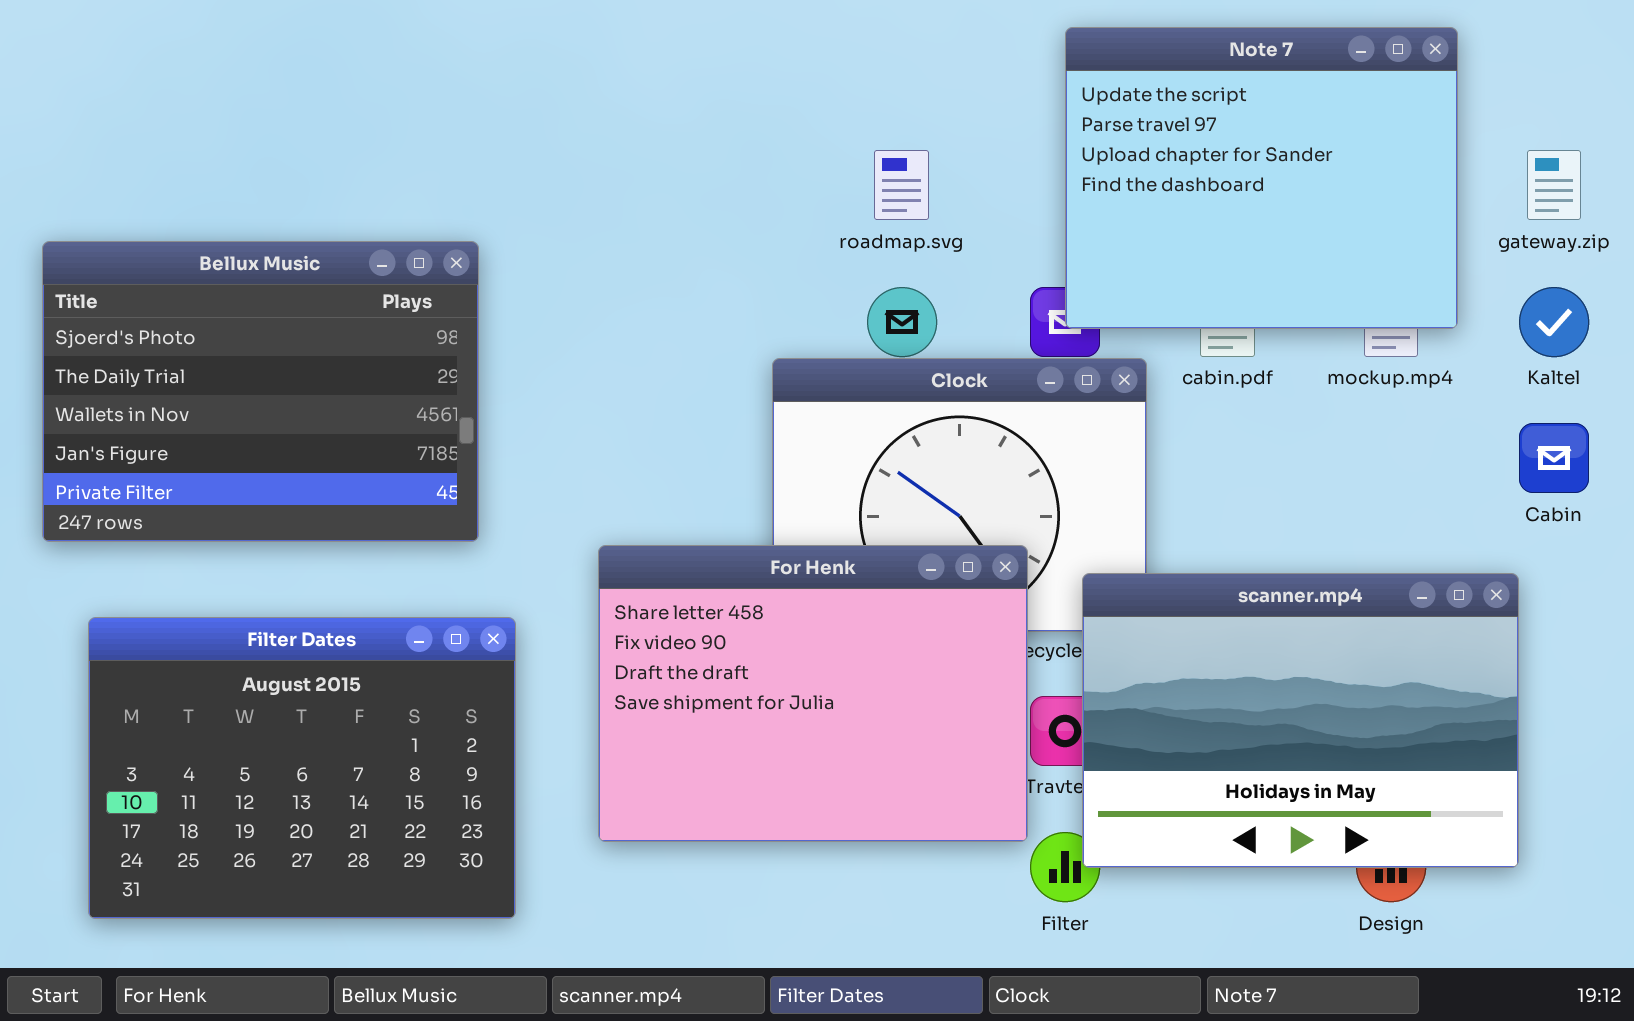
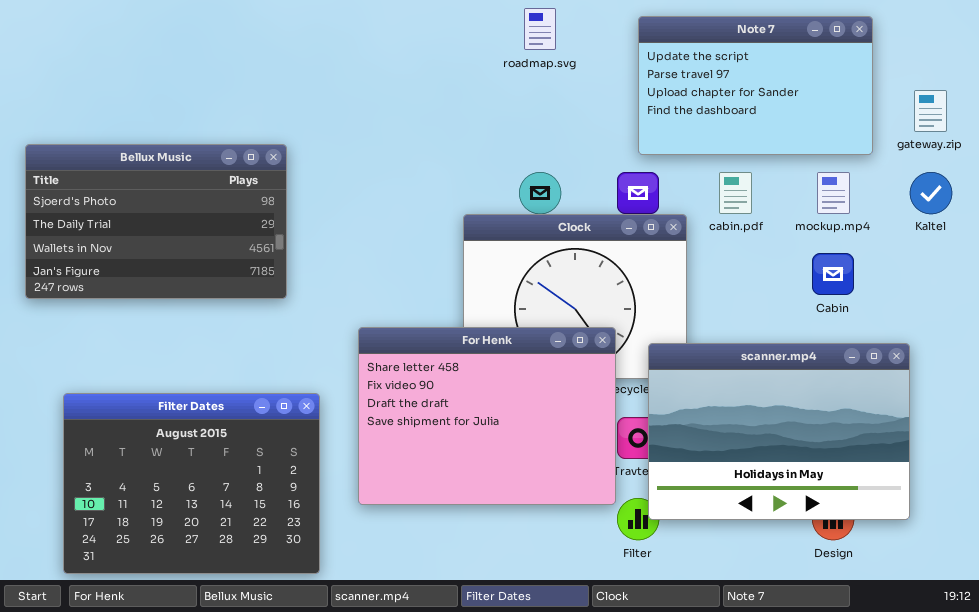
Note 7: [1065,27,1458,329] -> [638,16,873,155], resized
roadmap.svg: [874,150,929,220] -> [524,8,556,50], moved
Bellux Music: [42,241,479,542] -> [25,144,287,299], resized
Cabin: [1519,423,1589,493] -> [812,253,854,295], moved
Filter Dates: [88,617,516,919] -> [63,393,320,574], moved

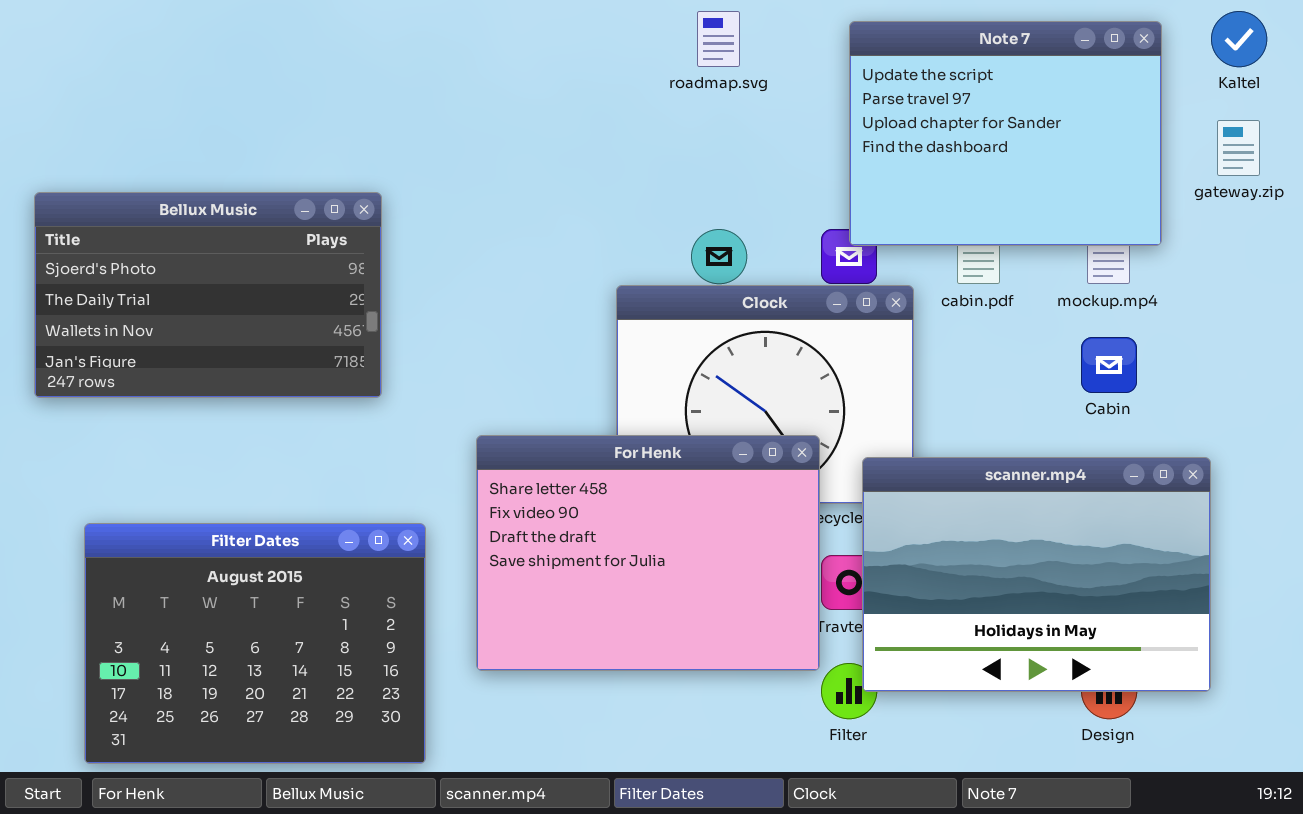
Note 7: [638,16,873,155] -> [849,21,1162,246], resized
Kaltel: [910,172,952,214] -> [1211,11,1267,67], moved

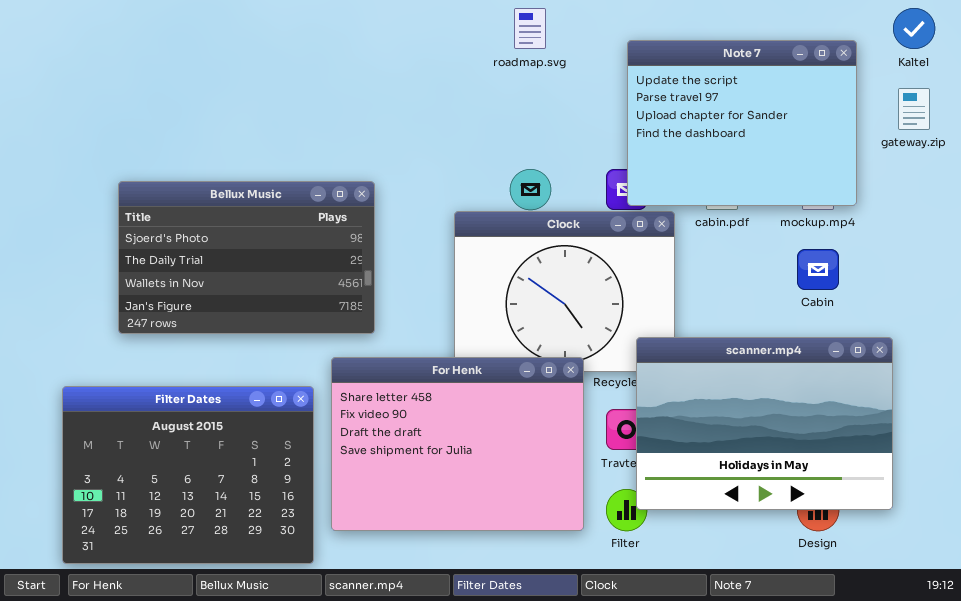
Note 7: [849,21,1162,246] -> [627,40,857,206], moved
Bellux Music: [34,192,382,398] -> [118,181,375,334], moved
For Henk: [476,435,820,671] -> [331,357,584,531], moved

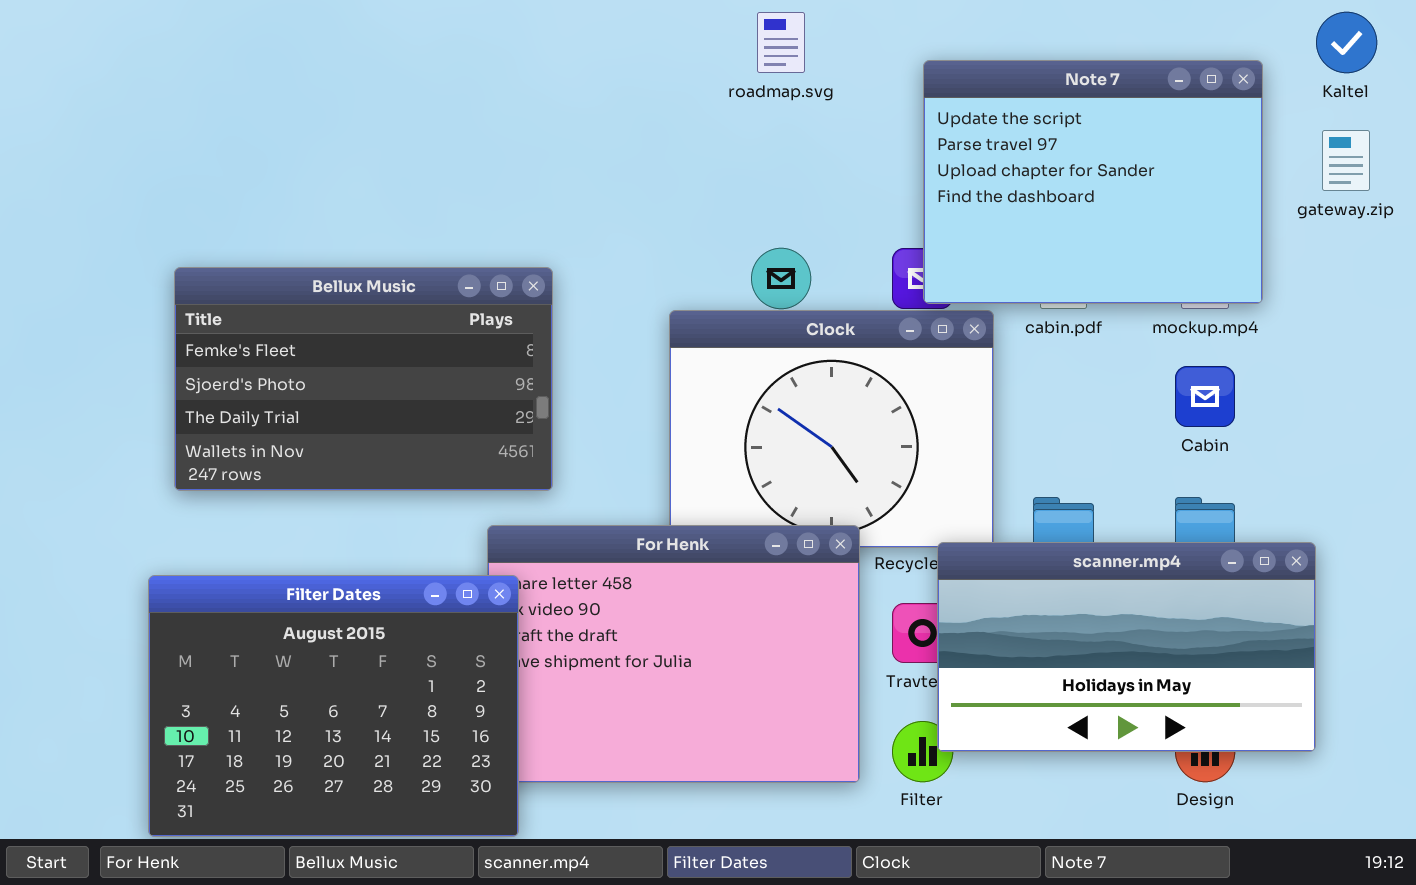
Bellux Music: [118,181,375,334] -> [174,267,553,491], scrolled up 1 row
scanner.mp4: [636,337,893,510] -> [937,542,1316,752], resized
Filter Dates: [62,386,314,564] -> [148,575,519,837], moved

